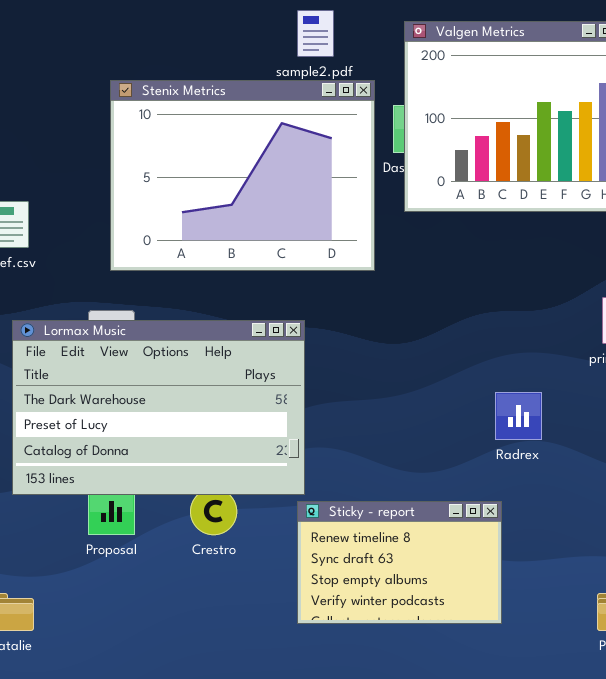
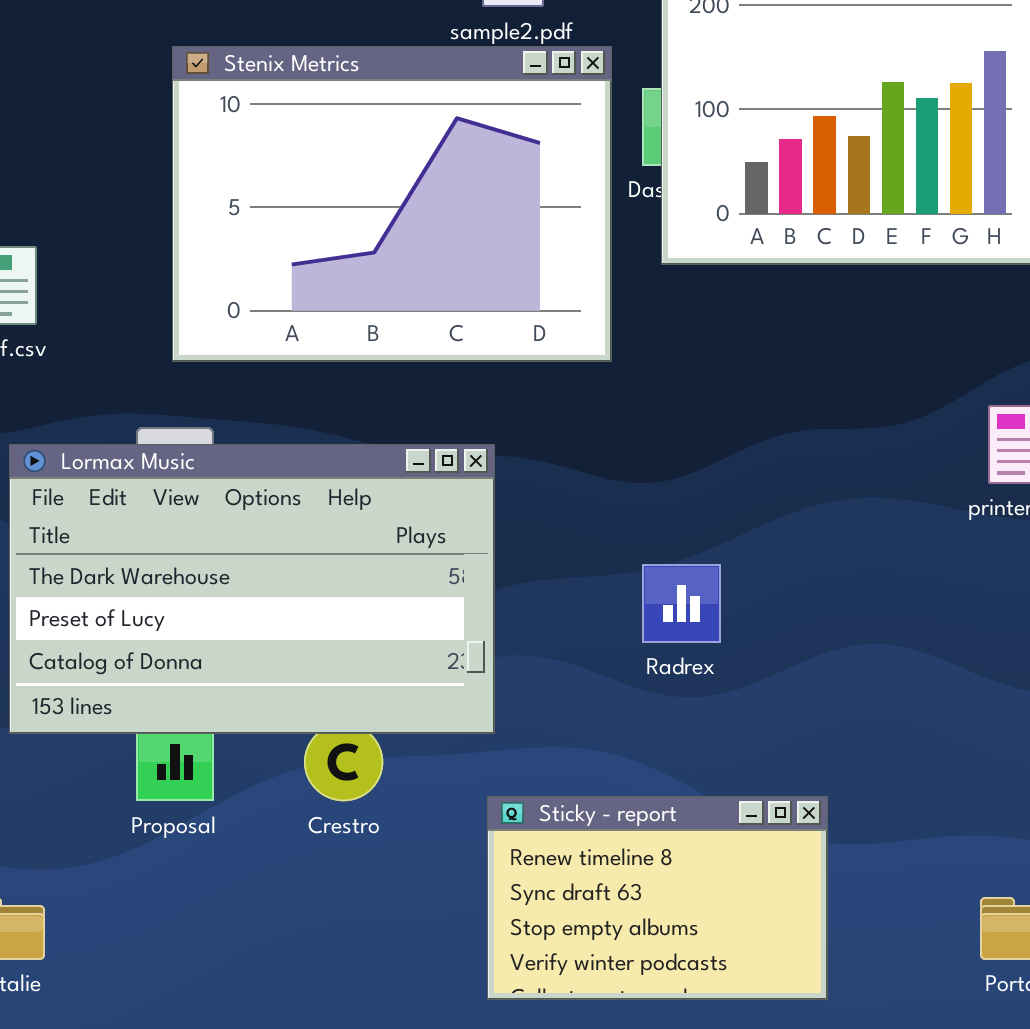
Radrex: [495,392,542,440] -> [642,564,721,643], moved
Sticky - report: [297,501,502,624] -> [487,796,828,1000], moved

